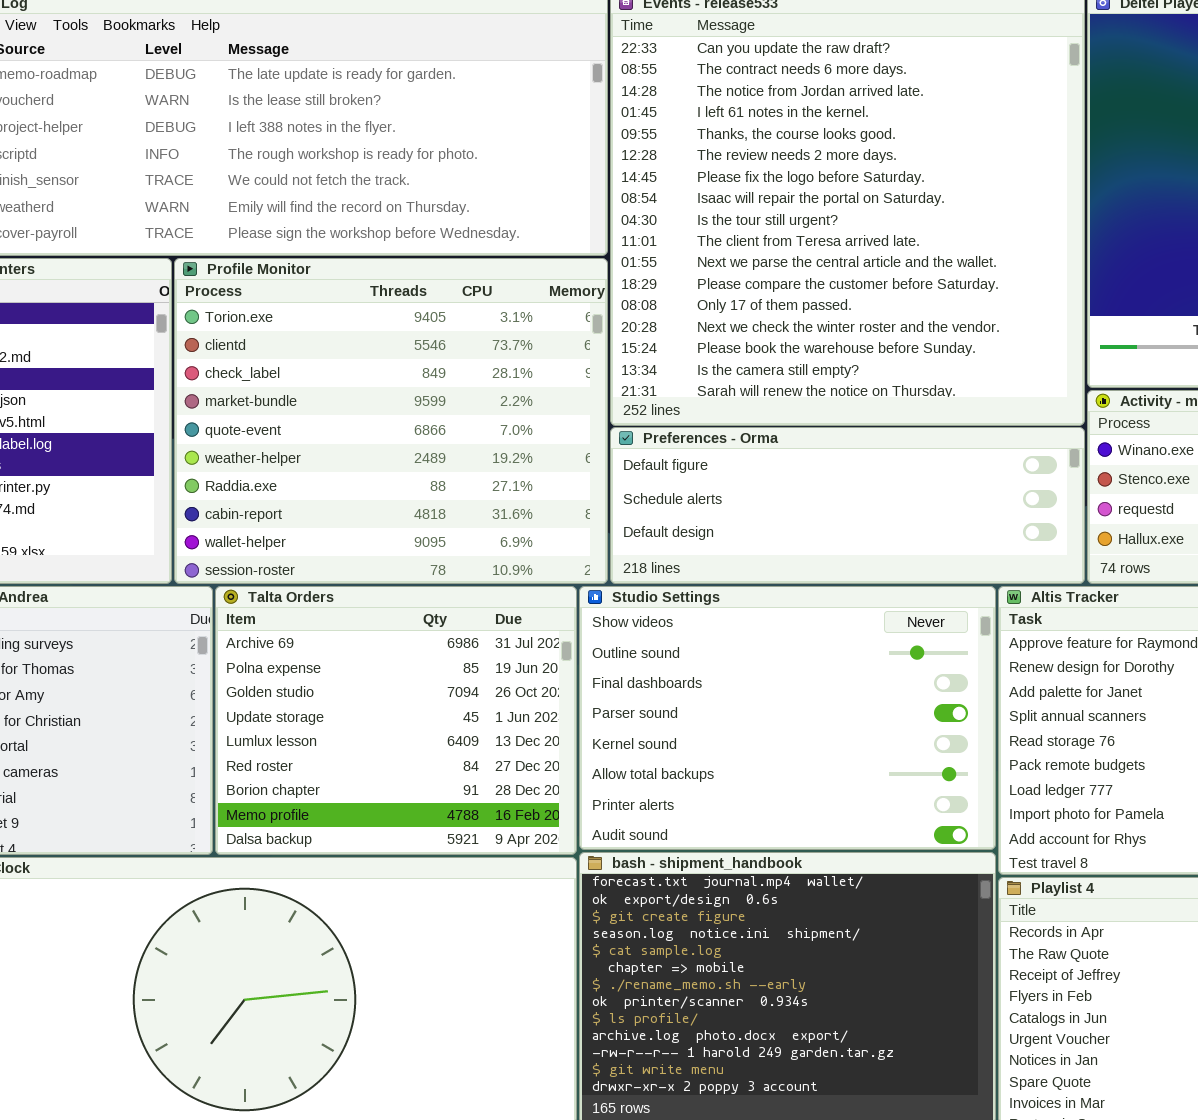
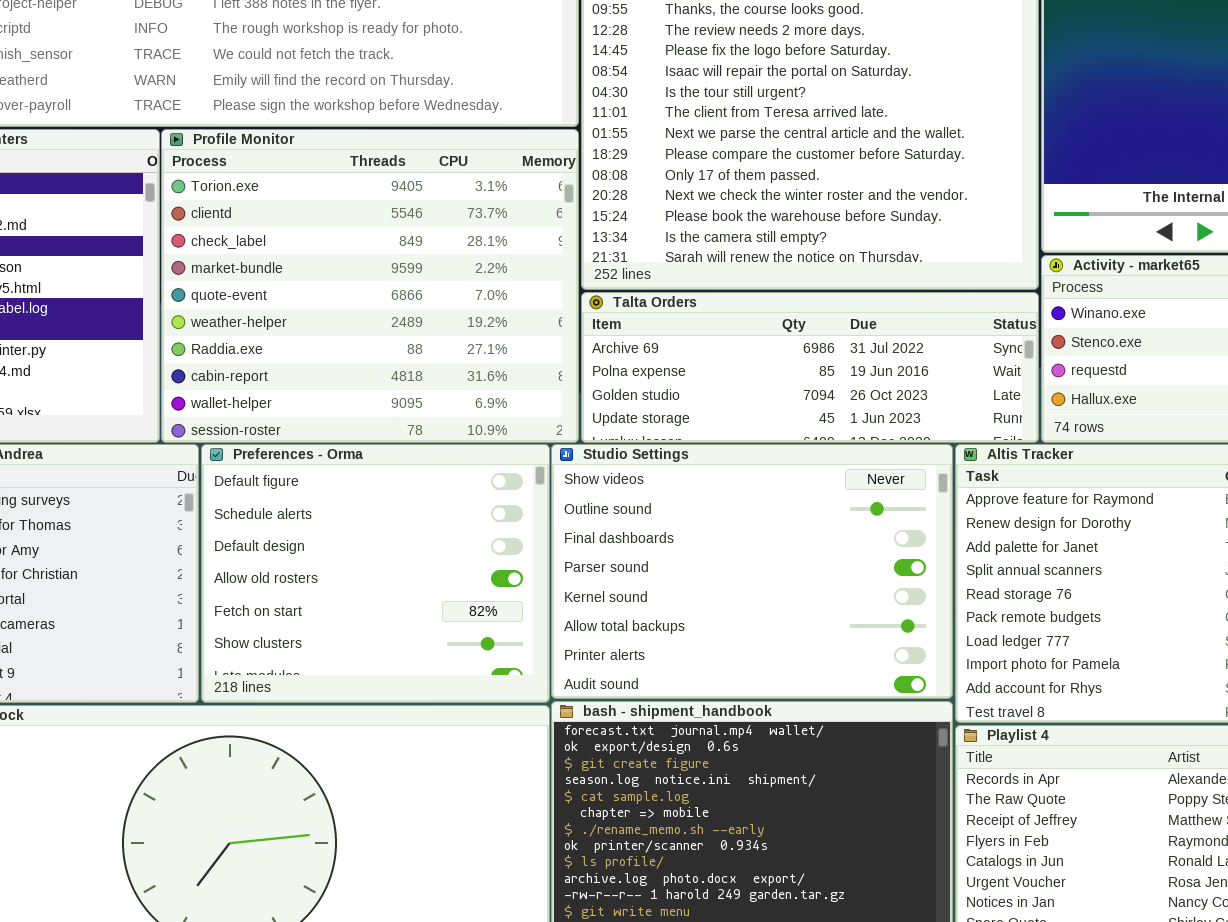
Preferences - Orma: [610,427,1085,584] -> [201,444,550,703], moved, resized
Talta Orders: [215,586,577,855] -> [581,292,1039,443], moved, resized

